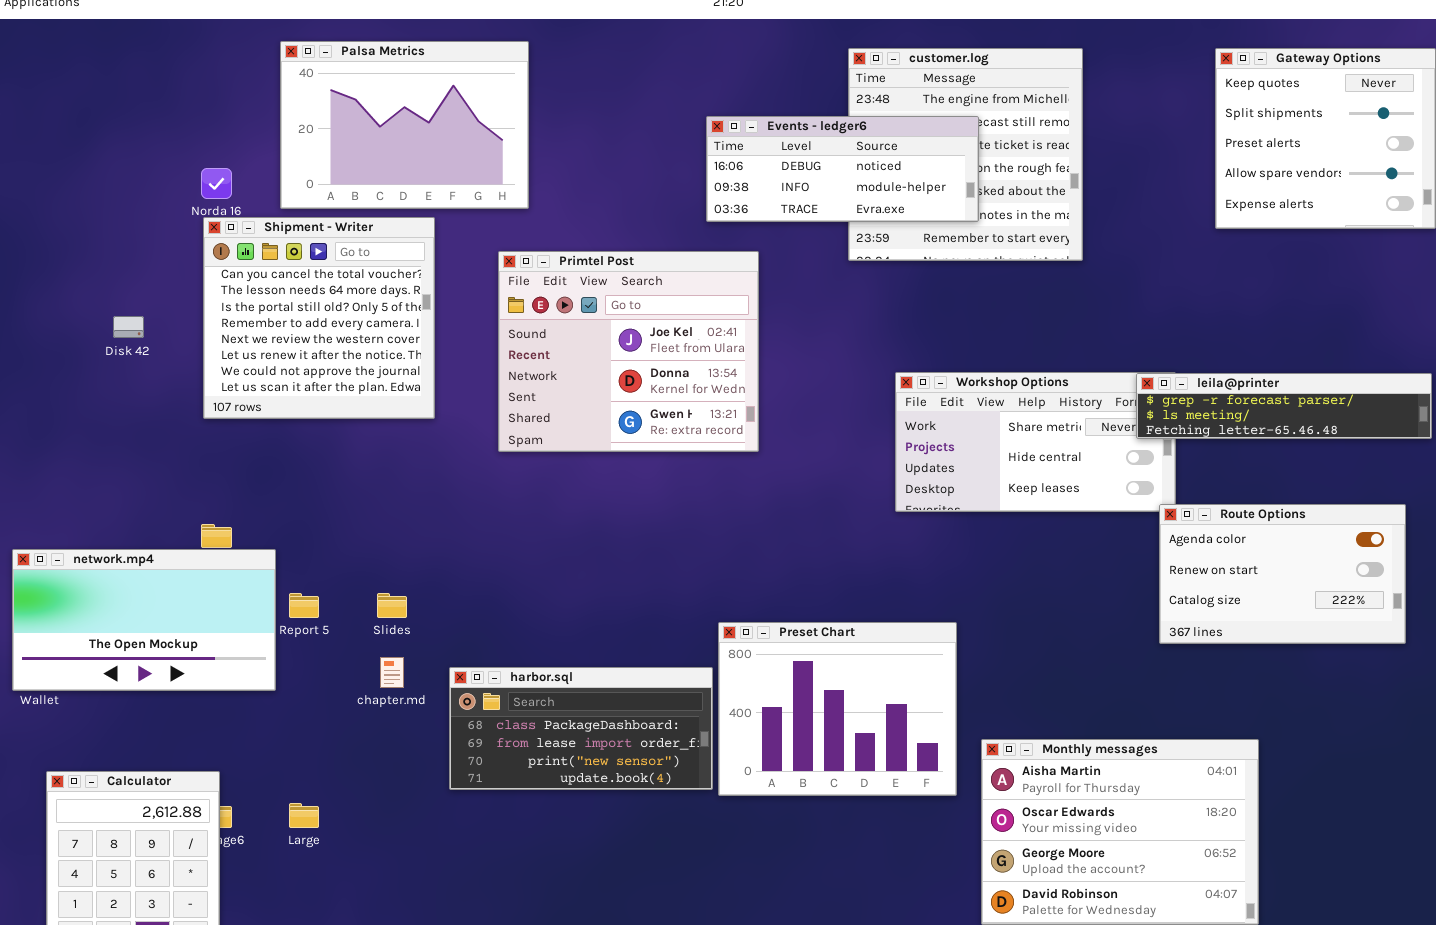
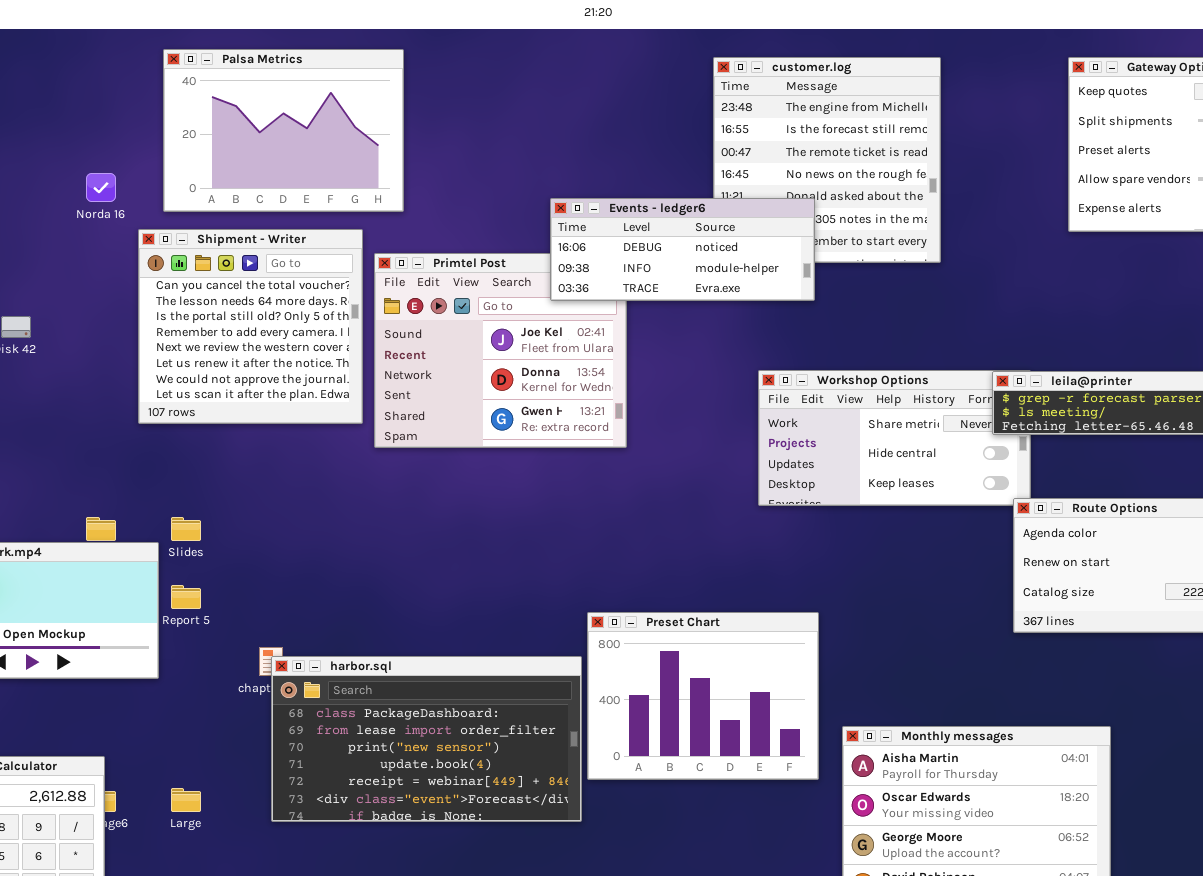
Events - ledger6: [706,116,979,222] -> [550,198,815,301], moved
Shipment - Writer: [203,217,435,419] -> [138,229,363,424], moved
Slides: [377,593,407,618] -> [171,517,201,541], moved
harbor.sql: [449,667,713,790] -> [271,656,582,822], resized

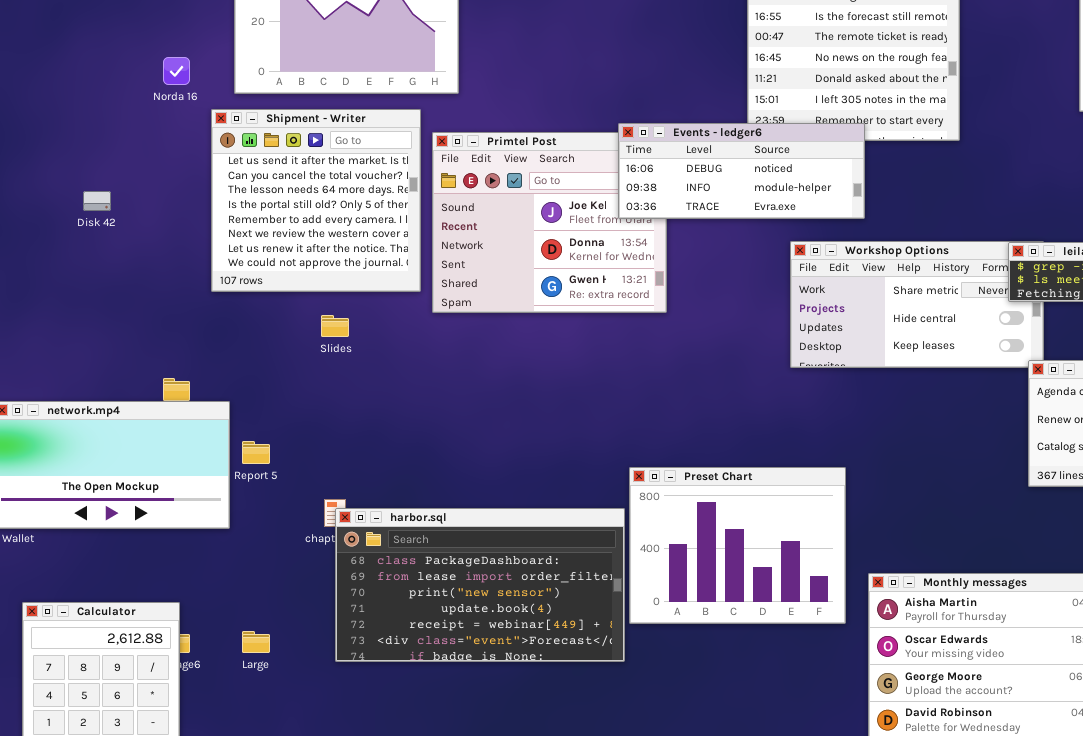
Events - ledger6: [550,198,815,301] -> [618,123,865,219], moved
Shipment - Writer: [138,229,363,424] -> [211,109,421,292], scrolled up 1 row
Slides: [171,517,201,541] -> [321,315,349,337], moved

